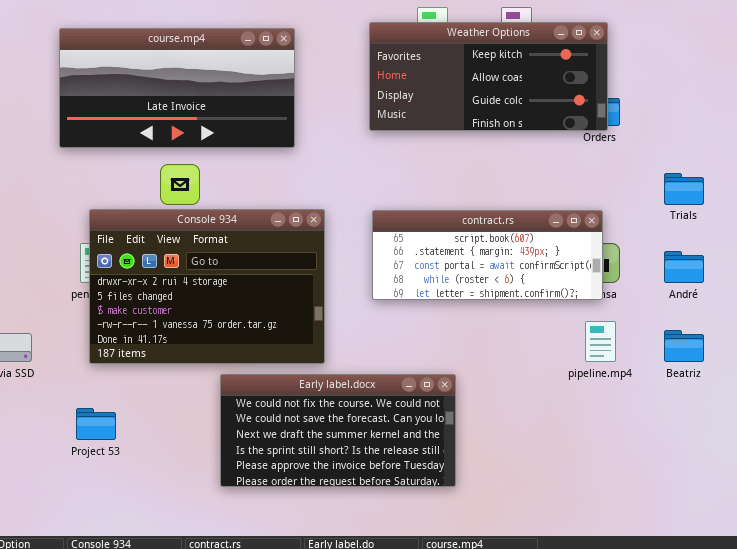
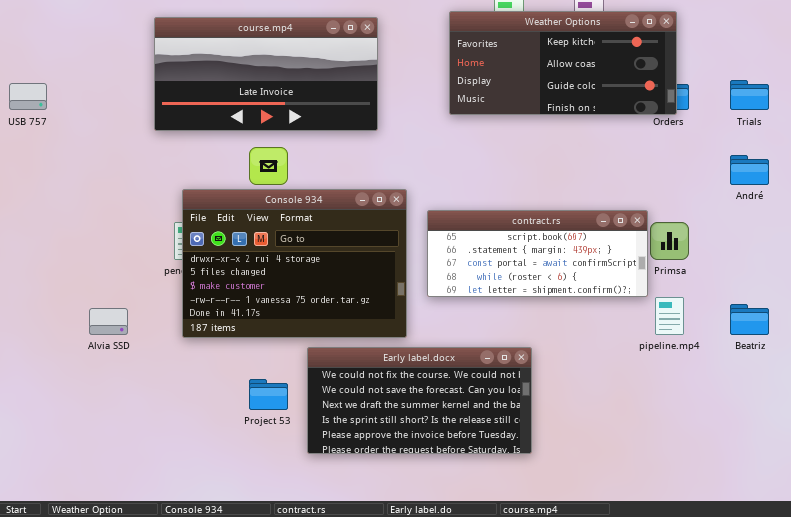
Trials: [664,173,704,205] -> [730,80,769,110], moved
contract.rs: [372,210,603,300] -> [427,210,648,297], moved
André: [664,251,704,283] -> [730,155,769,185], moved
Project 53: [76,408,116,440] -> [249,379,288,410], moved

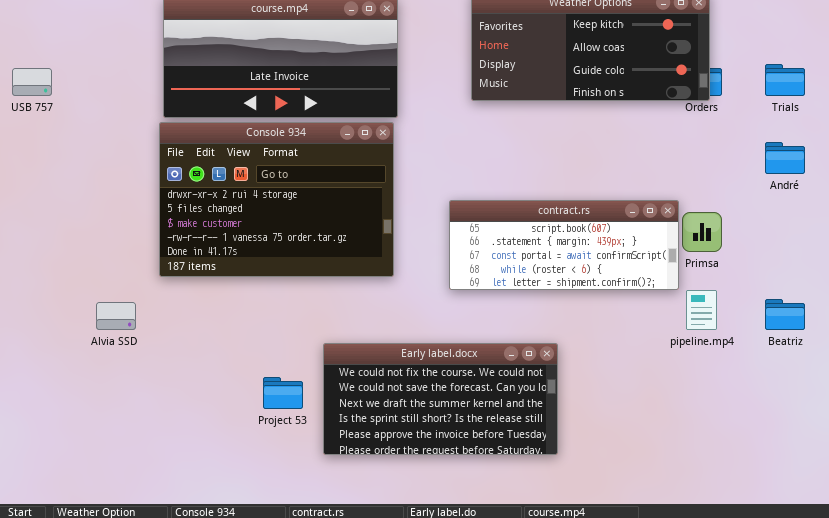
Console 934: [182,189,407,338] -> [159,122,394,277], moved

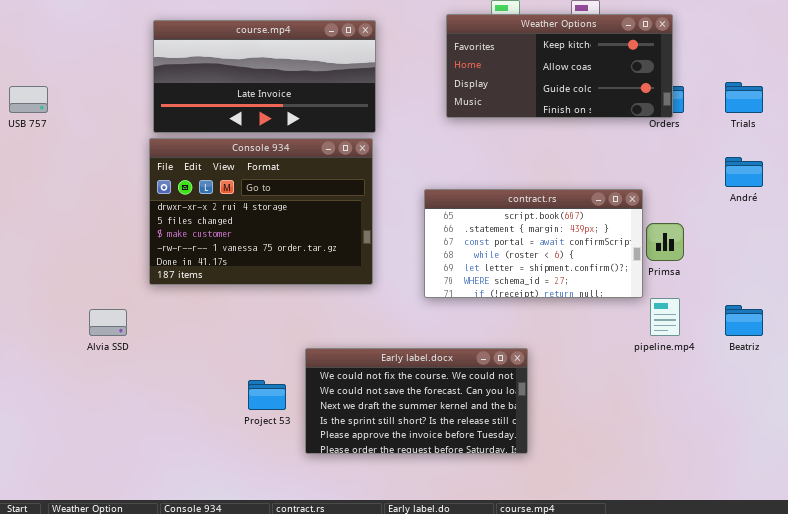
contract.rs: [449,200,679,290] -> [424,189,643,298], resized

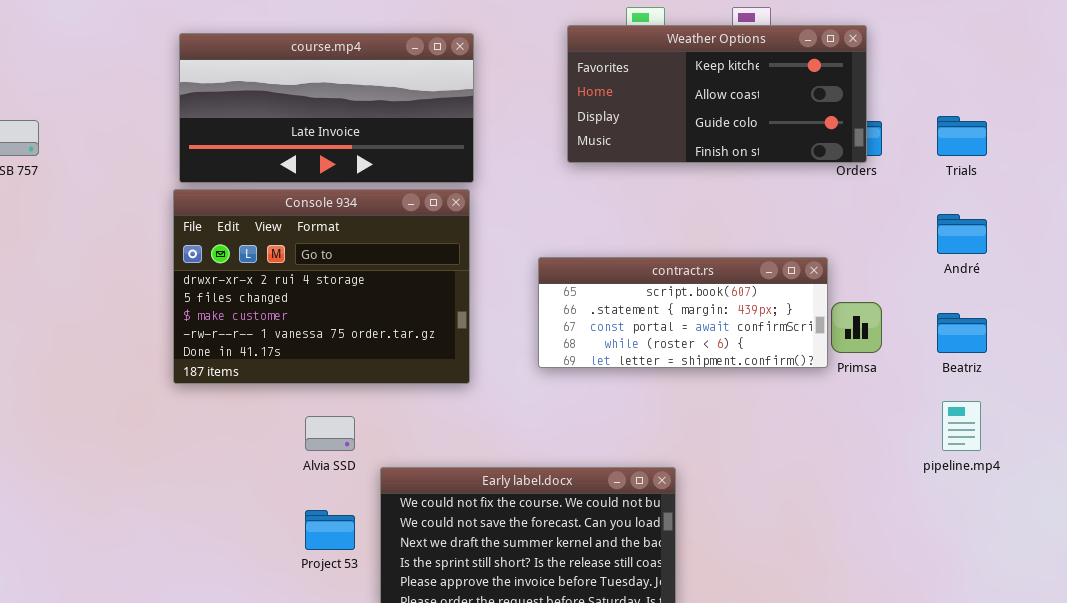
contract.rs: [424,189,643,298] -> [538,257,828,368], resized
pipeline.mp4: [650,298,680,336] -> [942,401,981,451], moved
Beatriz: [725,305,763,336] -> [937,313,987,353], moved
Alvia SSD: [89,309,127,336] -> [305,416,355,451], moved

